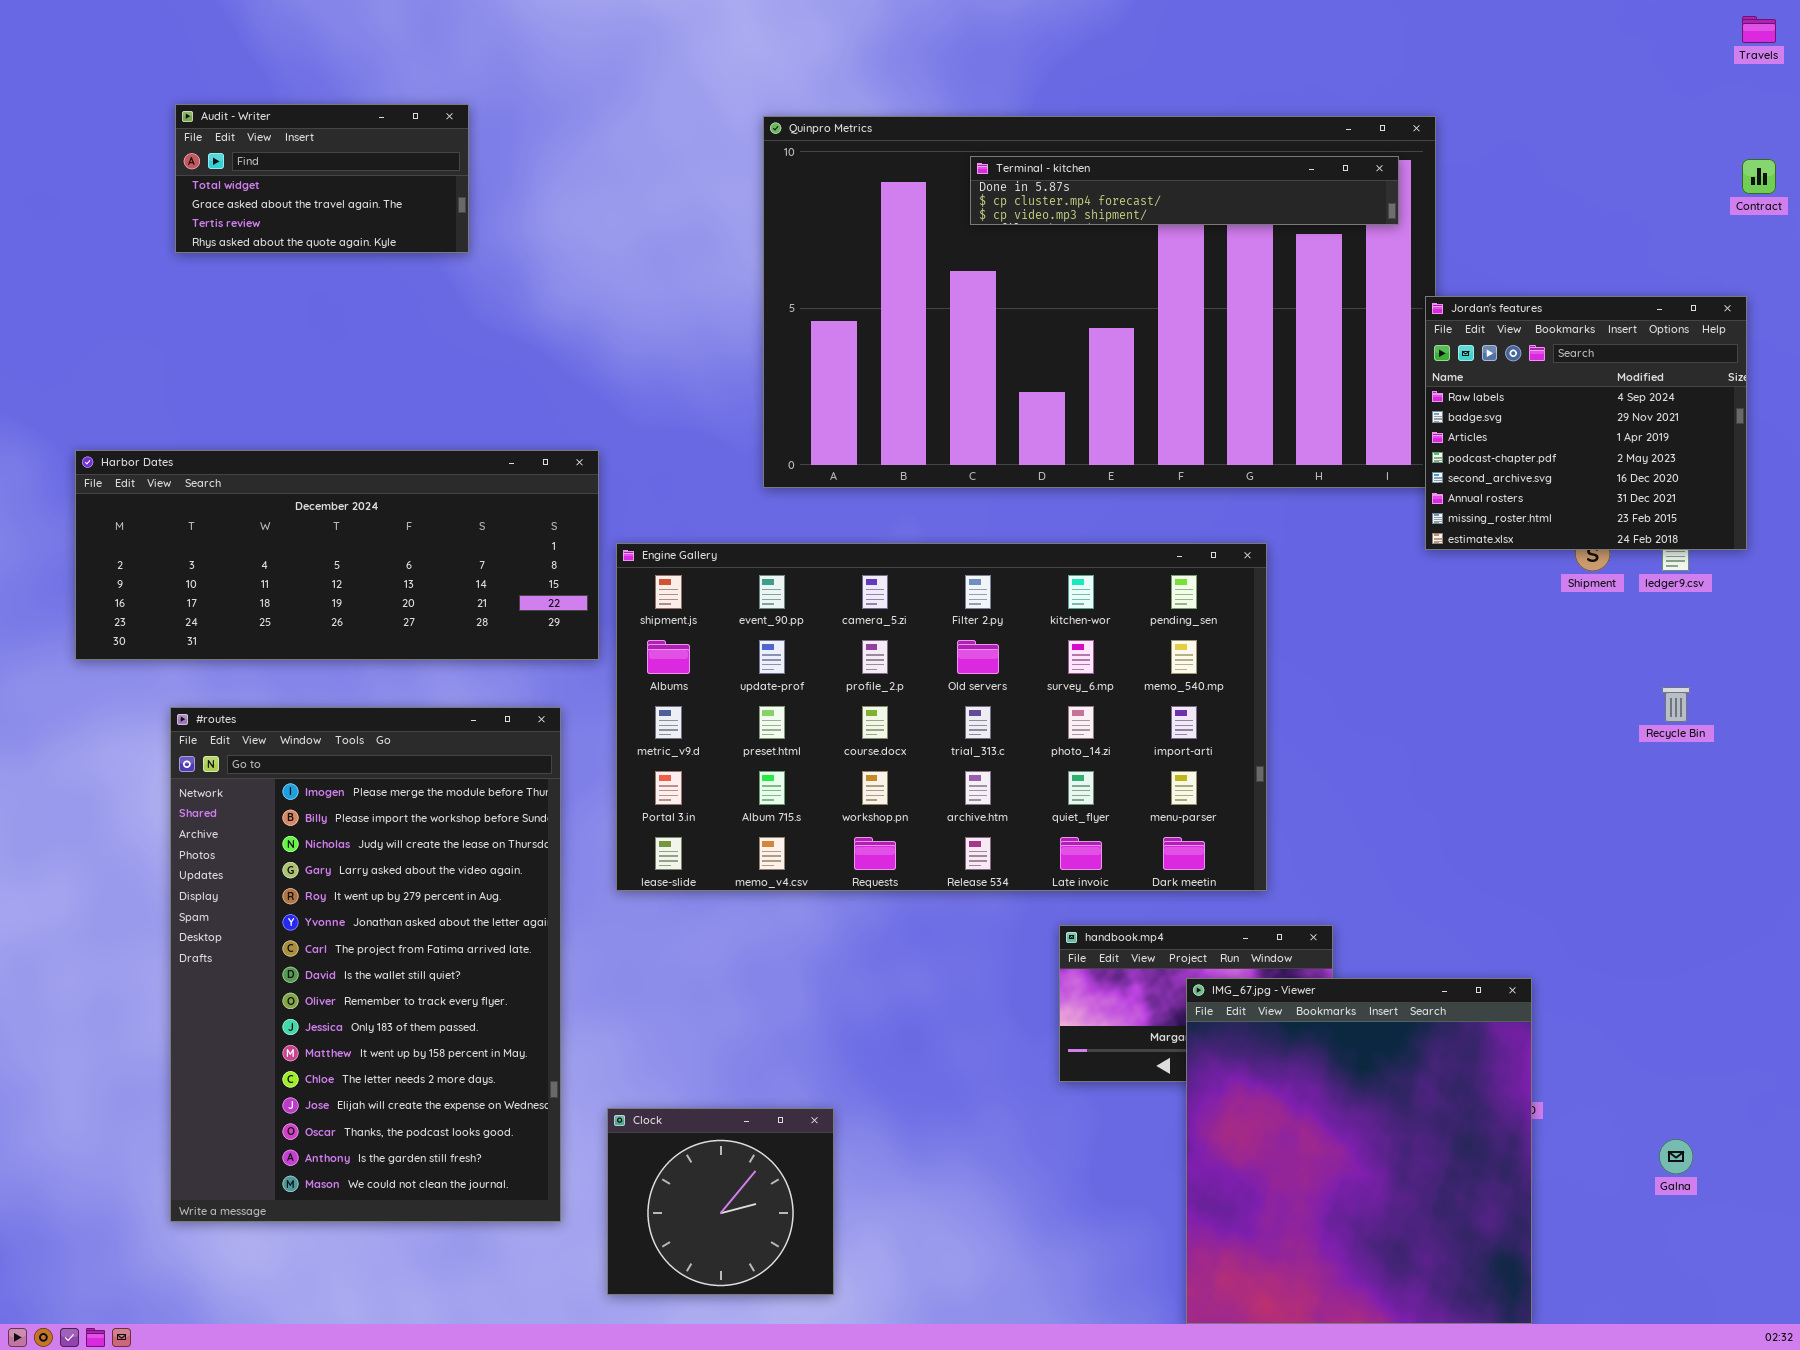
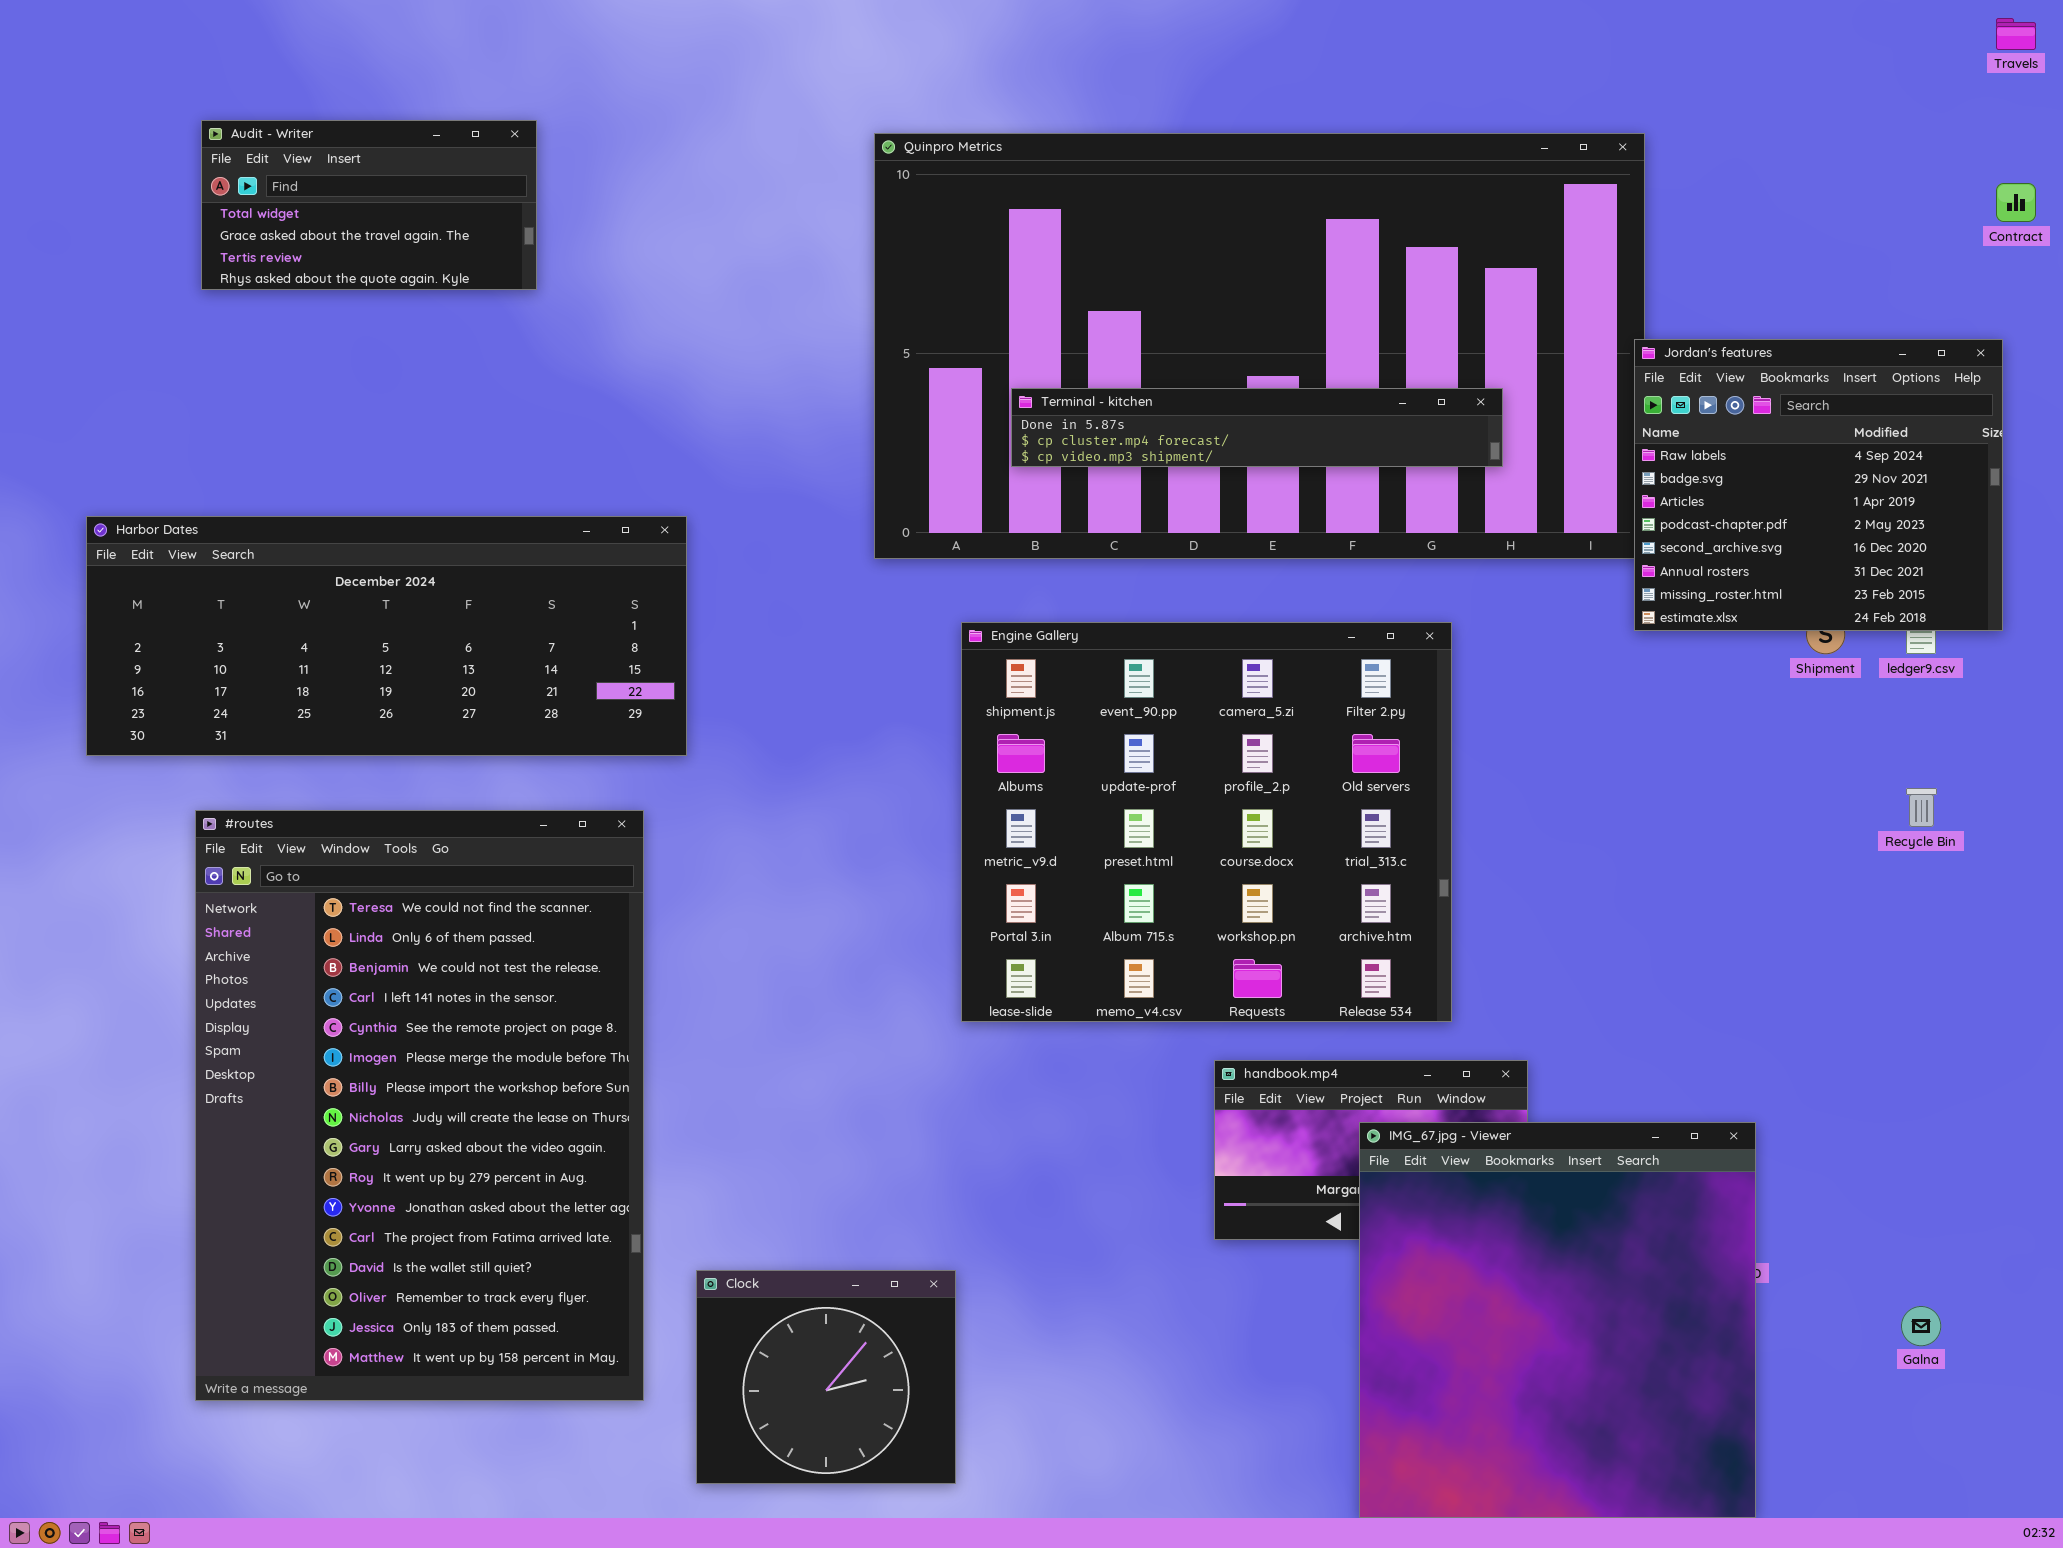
Terminal - kitchen: [970,156,1399,225] -> [1011,388,1503,467], moved
Engine Gallery: [616,543,1267,891] -> [961,622,1452,1022], resized
#routes: [170,707,561,1222] -> [195,810,644,1401], scrolled up 5 rows

